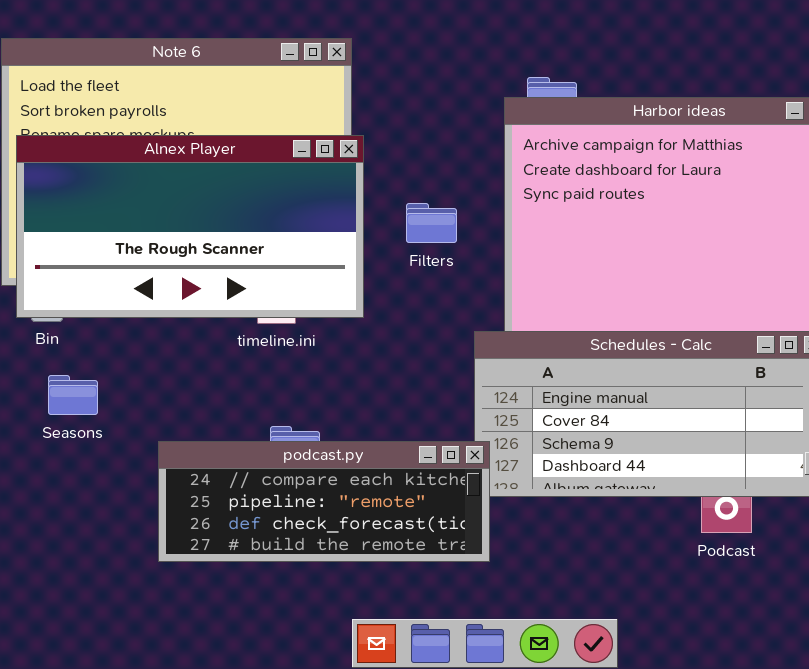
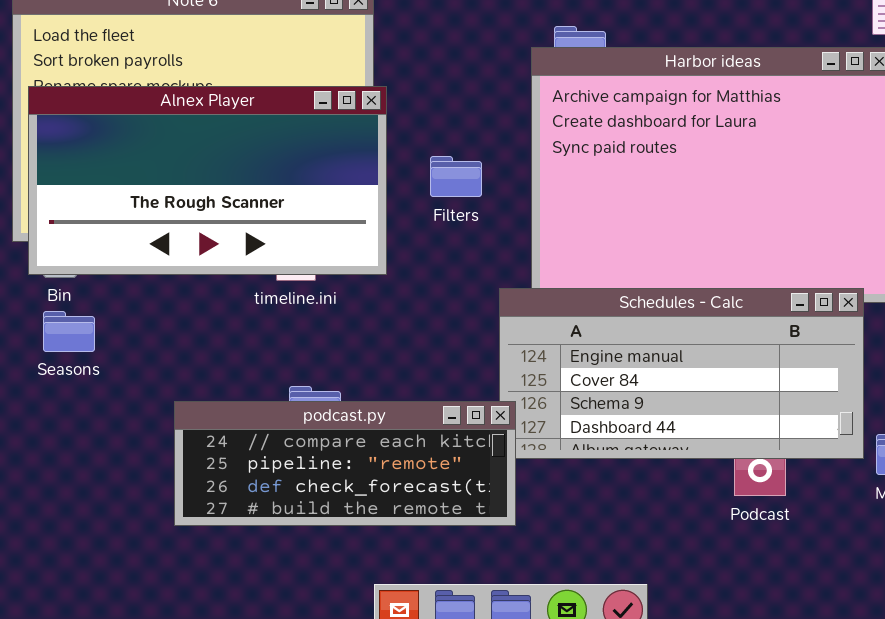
Seasons: [48,375,98,415] -> [43,311,95,352], moved

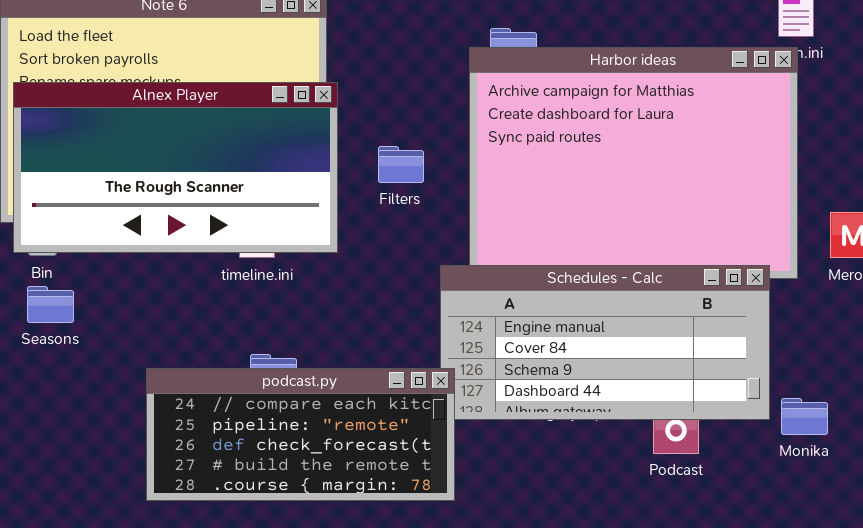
podcast.py: [174,401,516,526] -> [146,368,455,501], resized

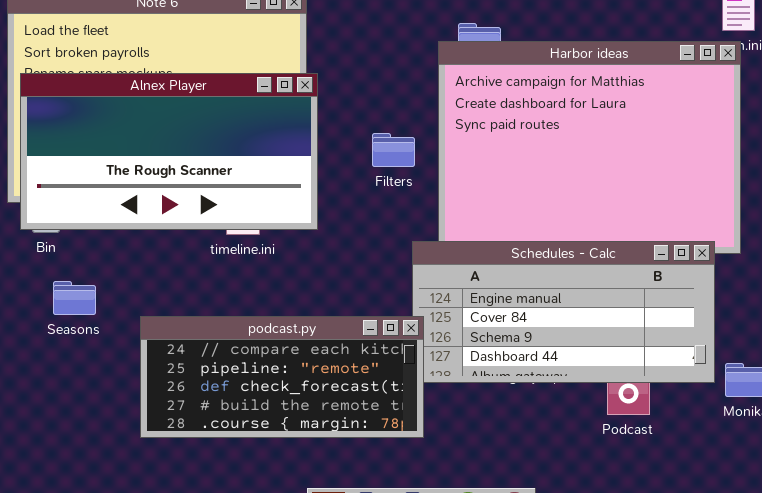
Filters: [378,146,424,183] -> [372,133,415,167], moved
Seasons: [27,286,74,323] -> [53,281,96,315], moved
podcast.py: [146,368,455,501] -> [140,316,424,438], moved

